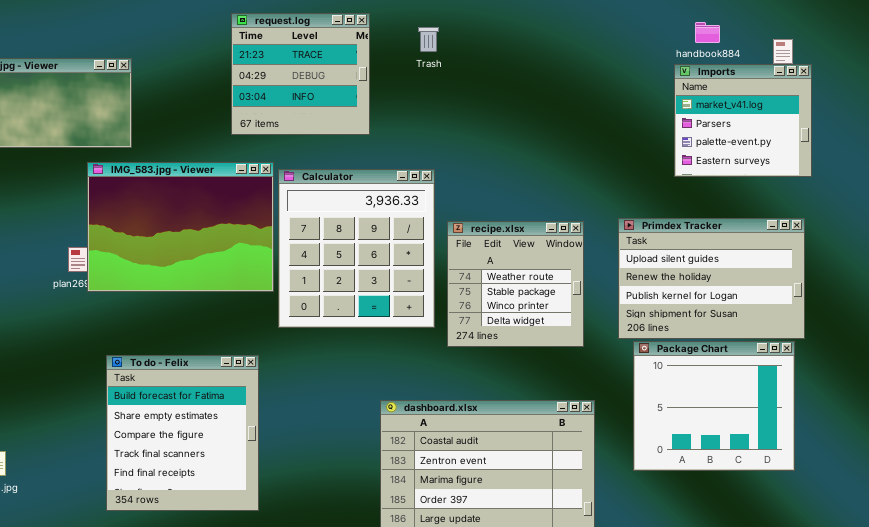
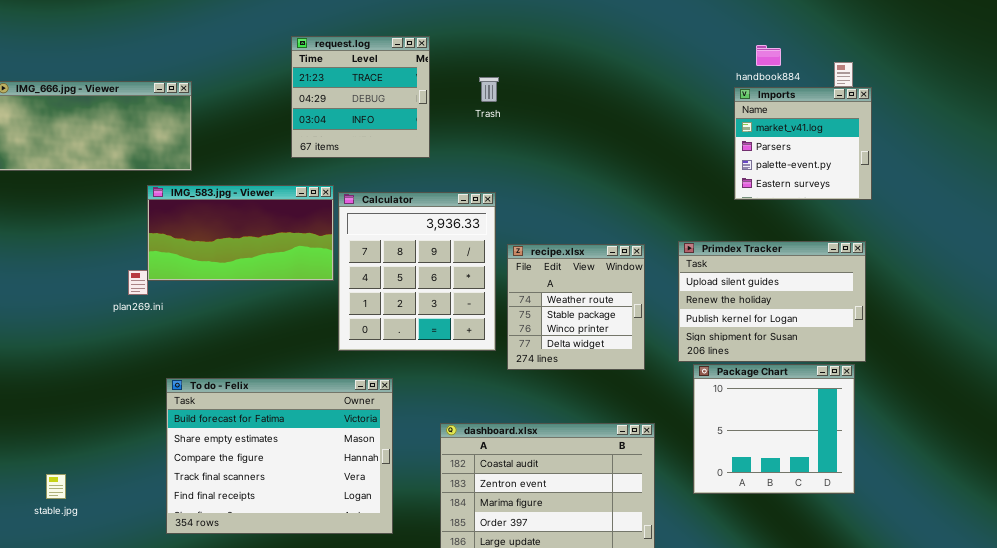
Trash: [418,27,439,52] -> [479,77,499,102], moved
IMG_583.jpg - Viewer: [87,162,274,292] -> [147,185,334,281], resized
To do - Felix: [106,355,259,511] -> [166,378,393,534], resized

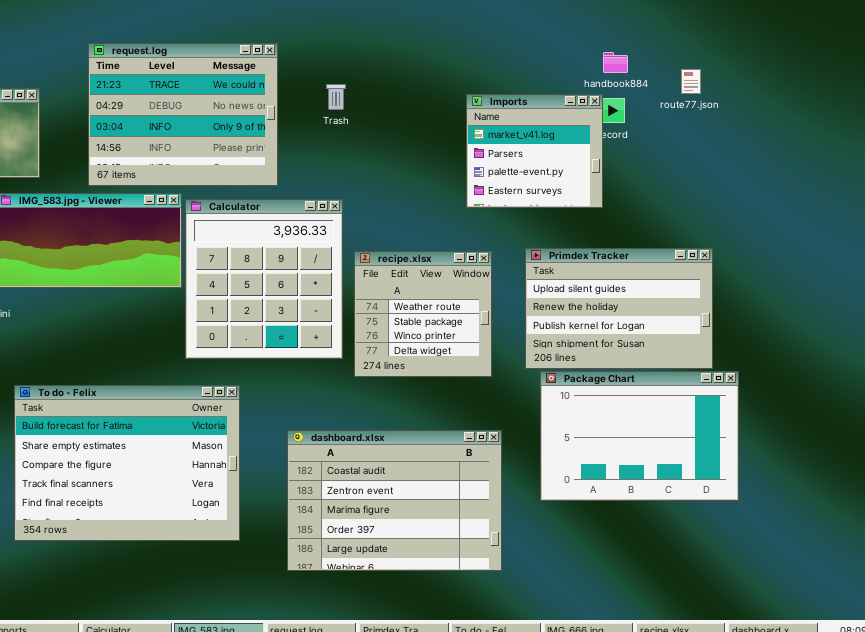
request.log: [291,36,430,158] -> [88,43,278,186], resized
Imports: [734,87,872,200] -> [466,94,603,208], moved
Package Chart: [693,364,855,494] -> [540,371,739,501], resized

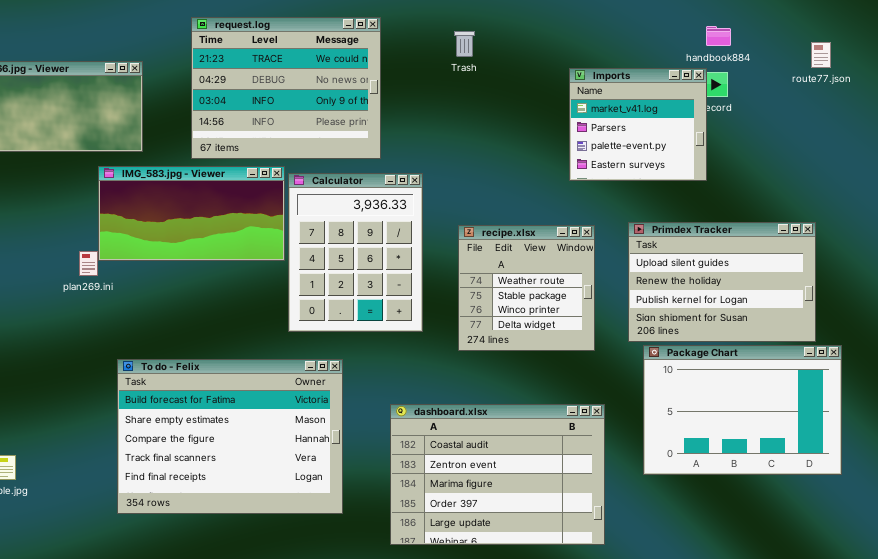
route77.json: [681,69,701,94] -> [811,42,831,68], moved
Trash: [326,84,346,110] -> [454,31,475,57], moved
Calculator: [185,199,343,359] -> [288,173,423,332], resized

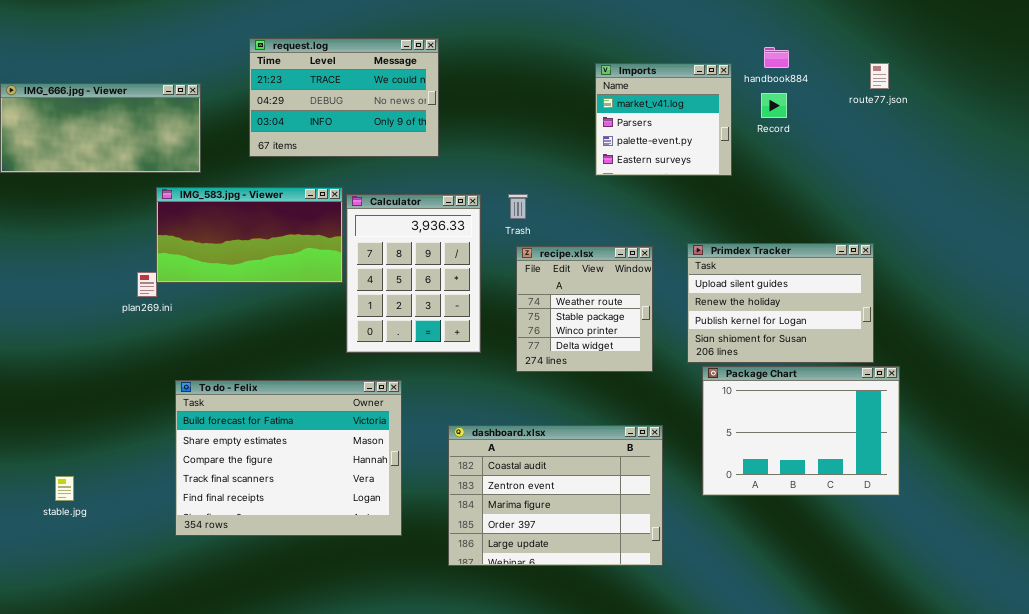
request.log: [191,17,381,159] -> [249,38,439,157], resized
Trash: [454,31,475,57] -> [508,194,528,219], moved
Imports: [569,68,707,181] -> [595,63,732,176], moved

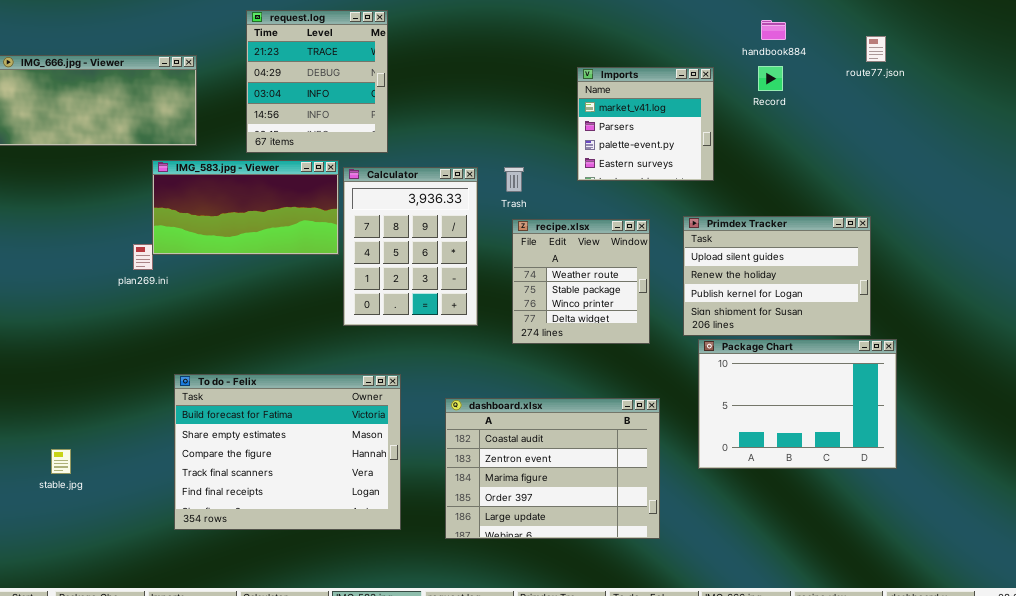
request.log: [249,38,439,157] -> [246,10,388,153], resized
Imports: [595,63,732,176] -> [577,67,714,181], moved
To do - Felix: [175,380,402,536] -> [174,374,401,530], moved

